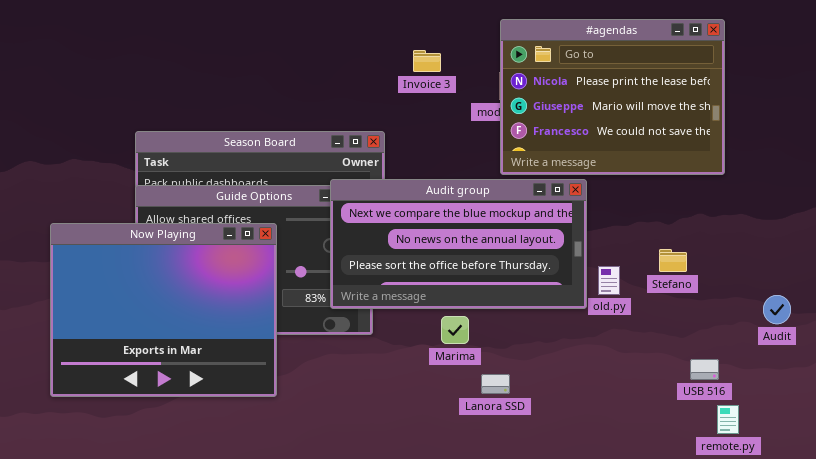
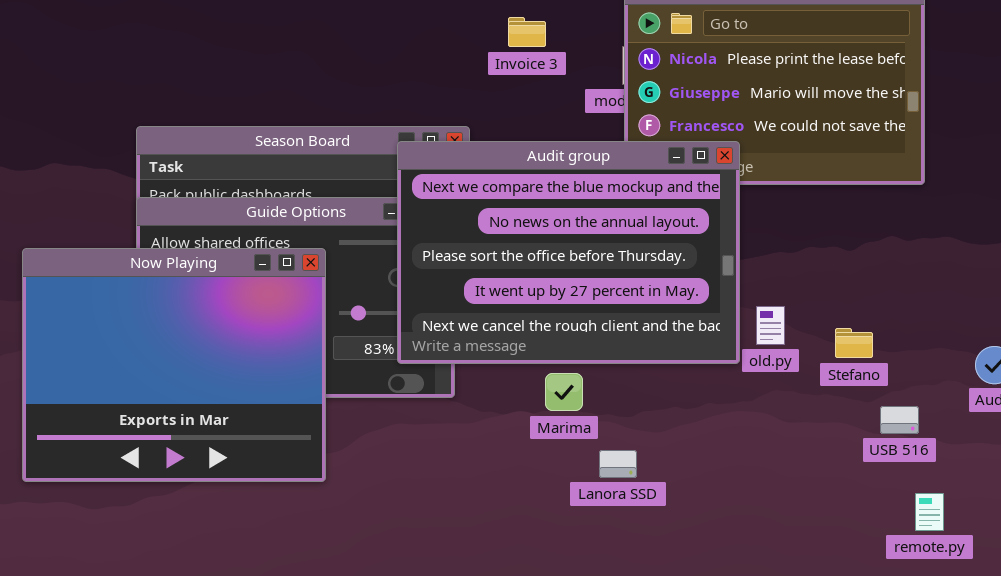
Audit group: [330,179,587,309] -> [397,141,740,364], resized
Stefano: [659,249,687,272] -> [835,328,873,358], moved
USB 516: [690,359,719,380] -> [880,406,919,434], moved

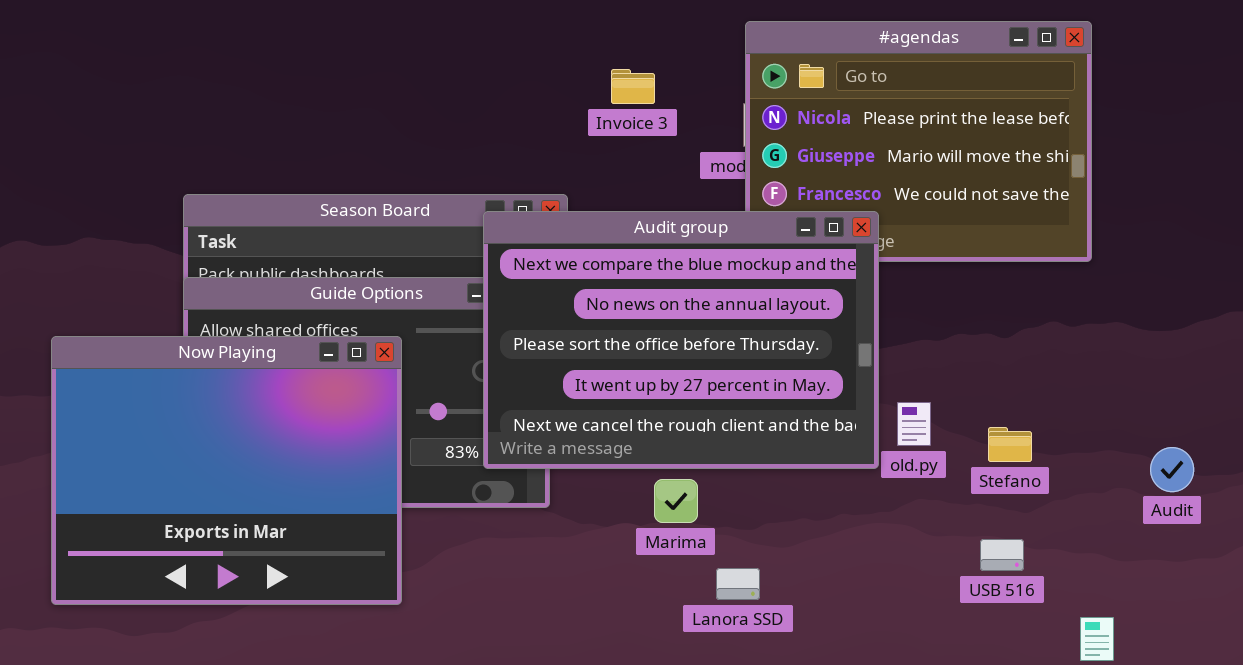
USB 516: [880,406,919,434] -> [980,539,1024,571], moved

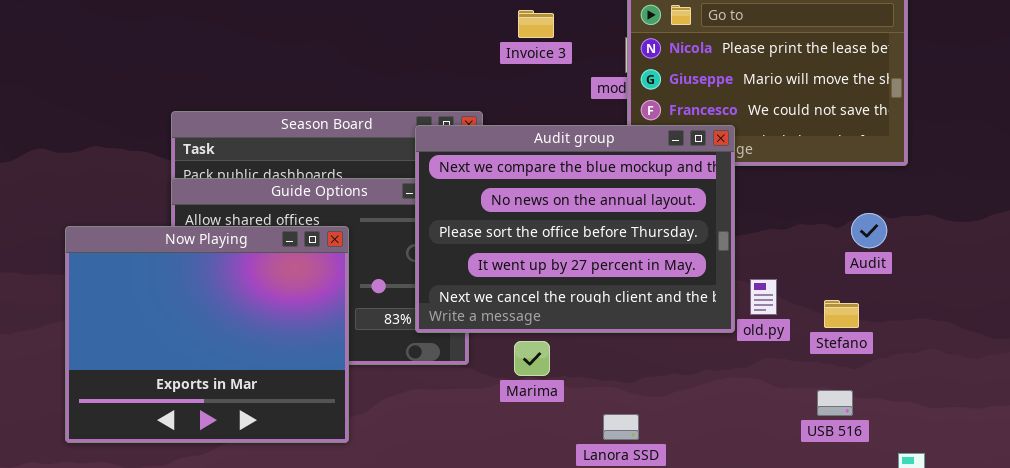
Audit: [1150,447,1194,492] -> [851,213,887,248], moved
Marima: [654,479,698,523] -> [514,341,550,376], moved

